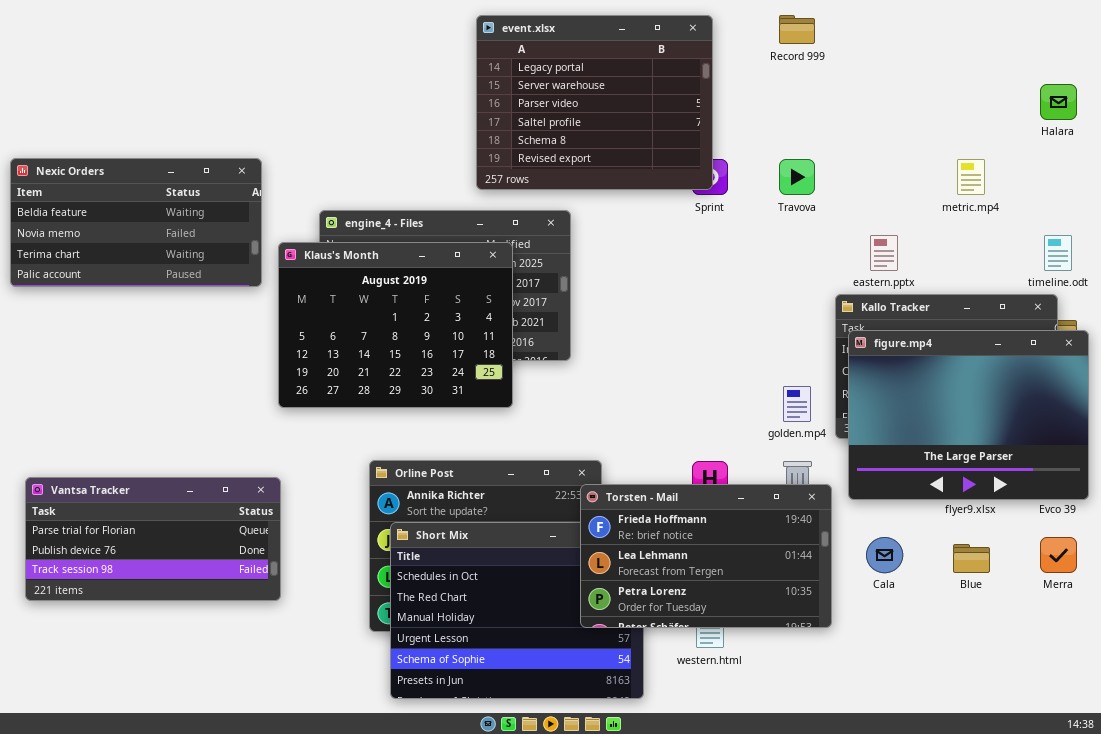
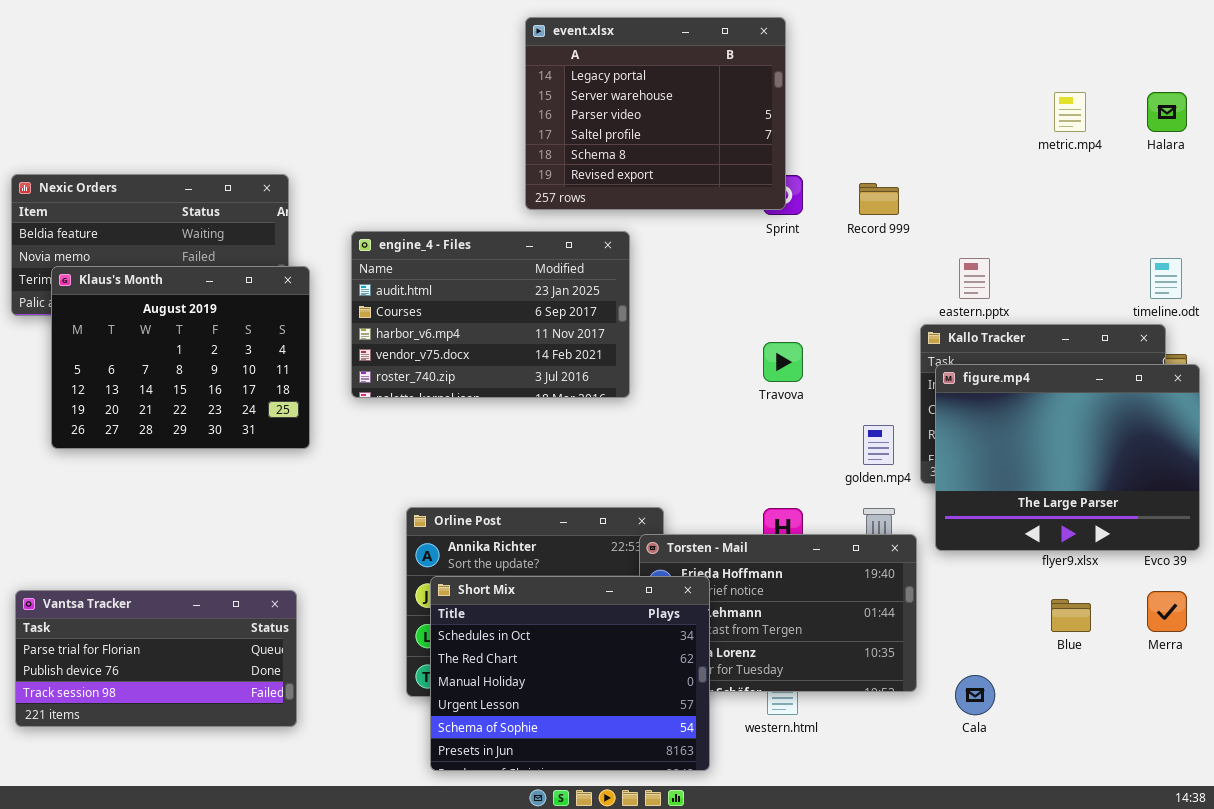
Record 999: [779,15,815,44] -> [859,183,899,215], moved
Travova: [779,159,815,195] -> [763,342,803,382], moved
metric.mp4: [957,159,985,195] -> [1054,92,1086,132], moved
Klaus's Month: [278,242,513,408] -> [51,266,310,449], moved
Vantsa Tracker: [25,477,281,601] -> [15,590,297,727], moved
Short Mix: [390,522,644,699] -> [430,576,710,771], raised
Cala: [866,537,903,573] -> [955,675,995,715], moved

